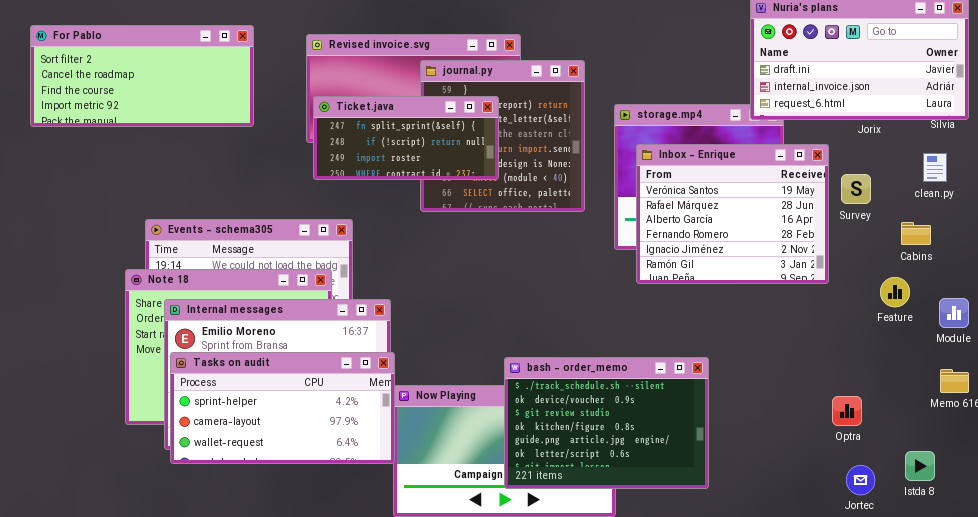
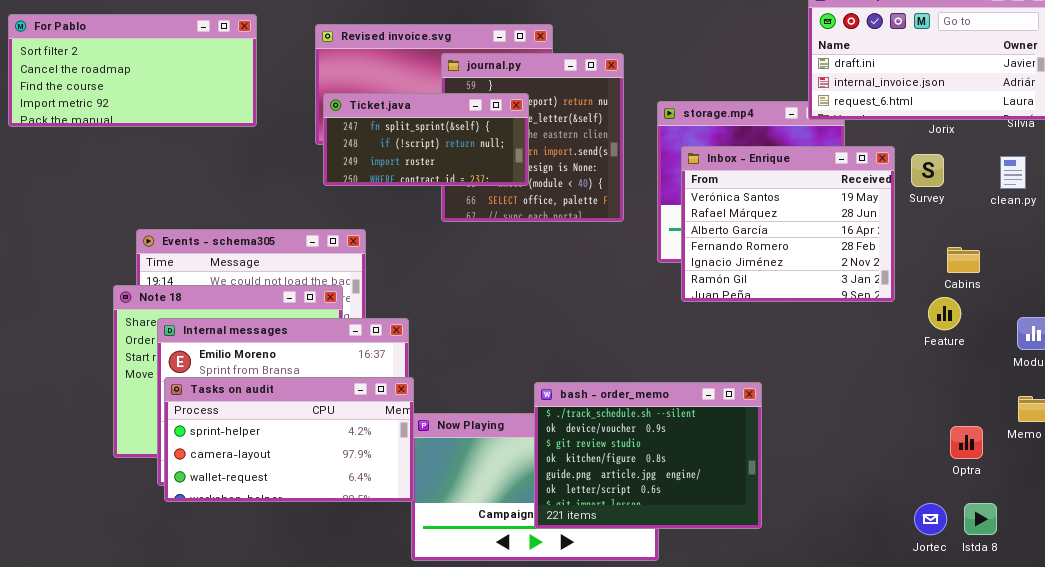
Survey: [841,174,871,204] -> [911,154,944,187], moved
Cabins: [901,222,931,245] -> [947,247,980,273], moved
Feature: [880,277,910,307] -> [928,297,961,330], moved
Optra: [832,396,862,426] -> [950,426,983,459], moved
Istda 8: [905,451,935,481] -> [964,503,997,535], moved

